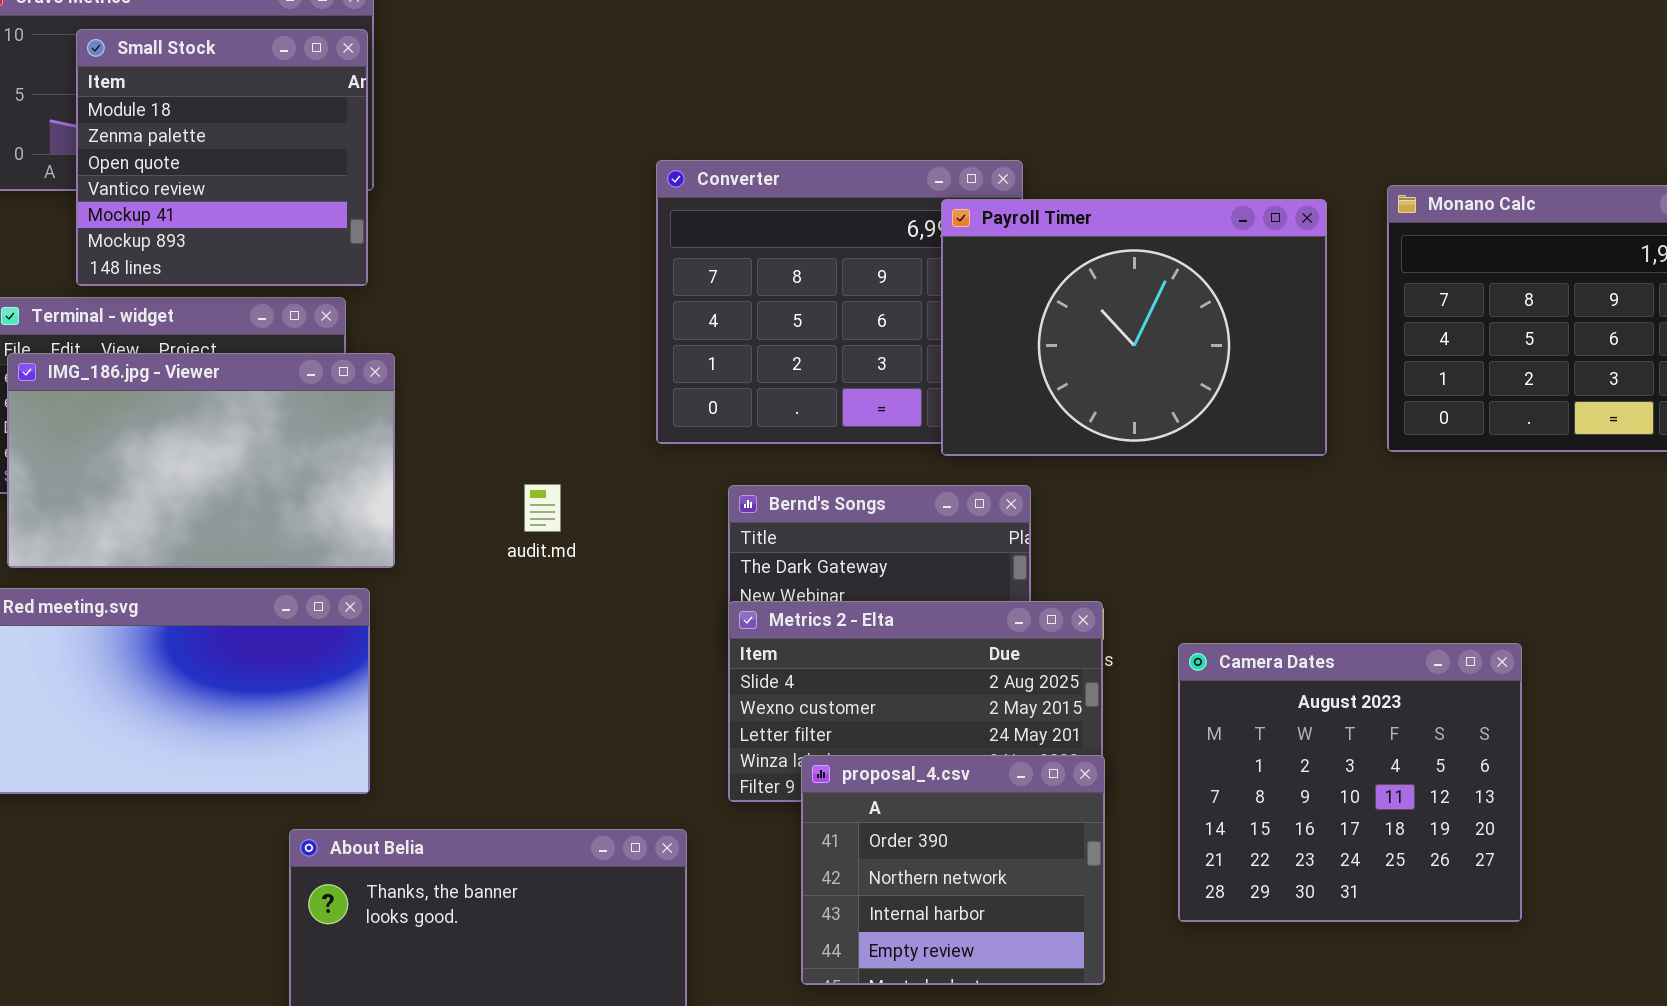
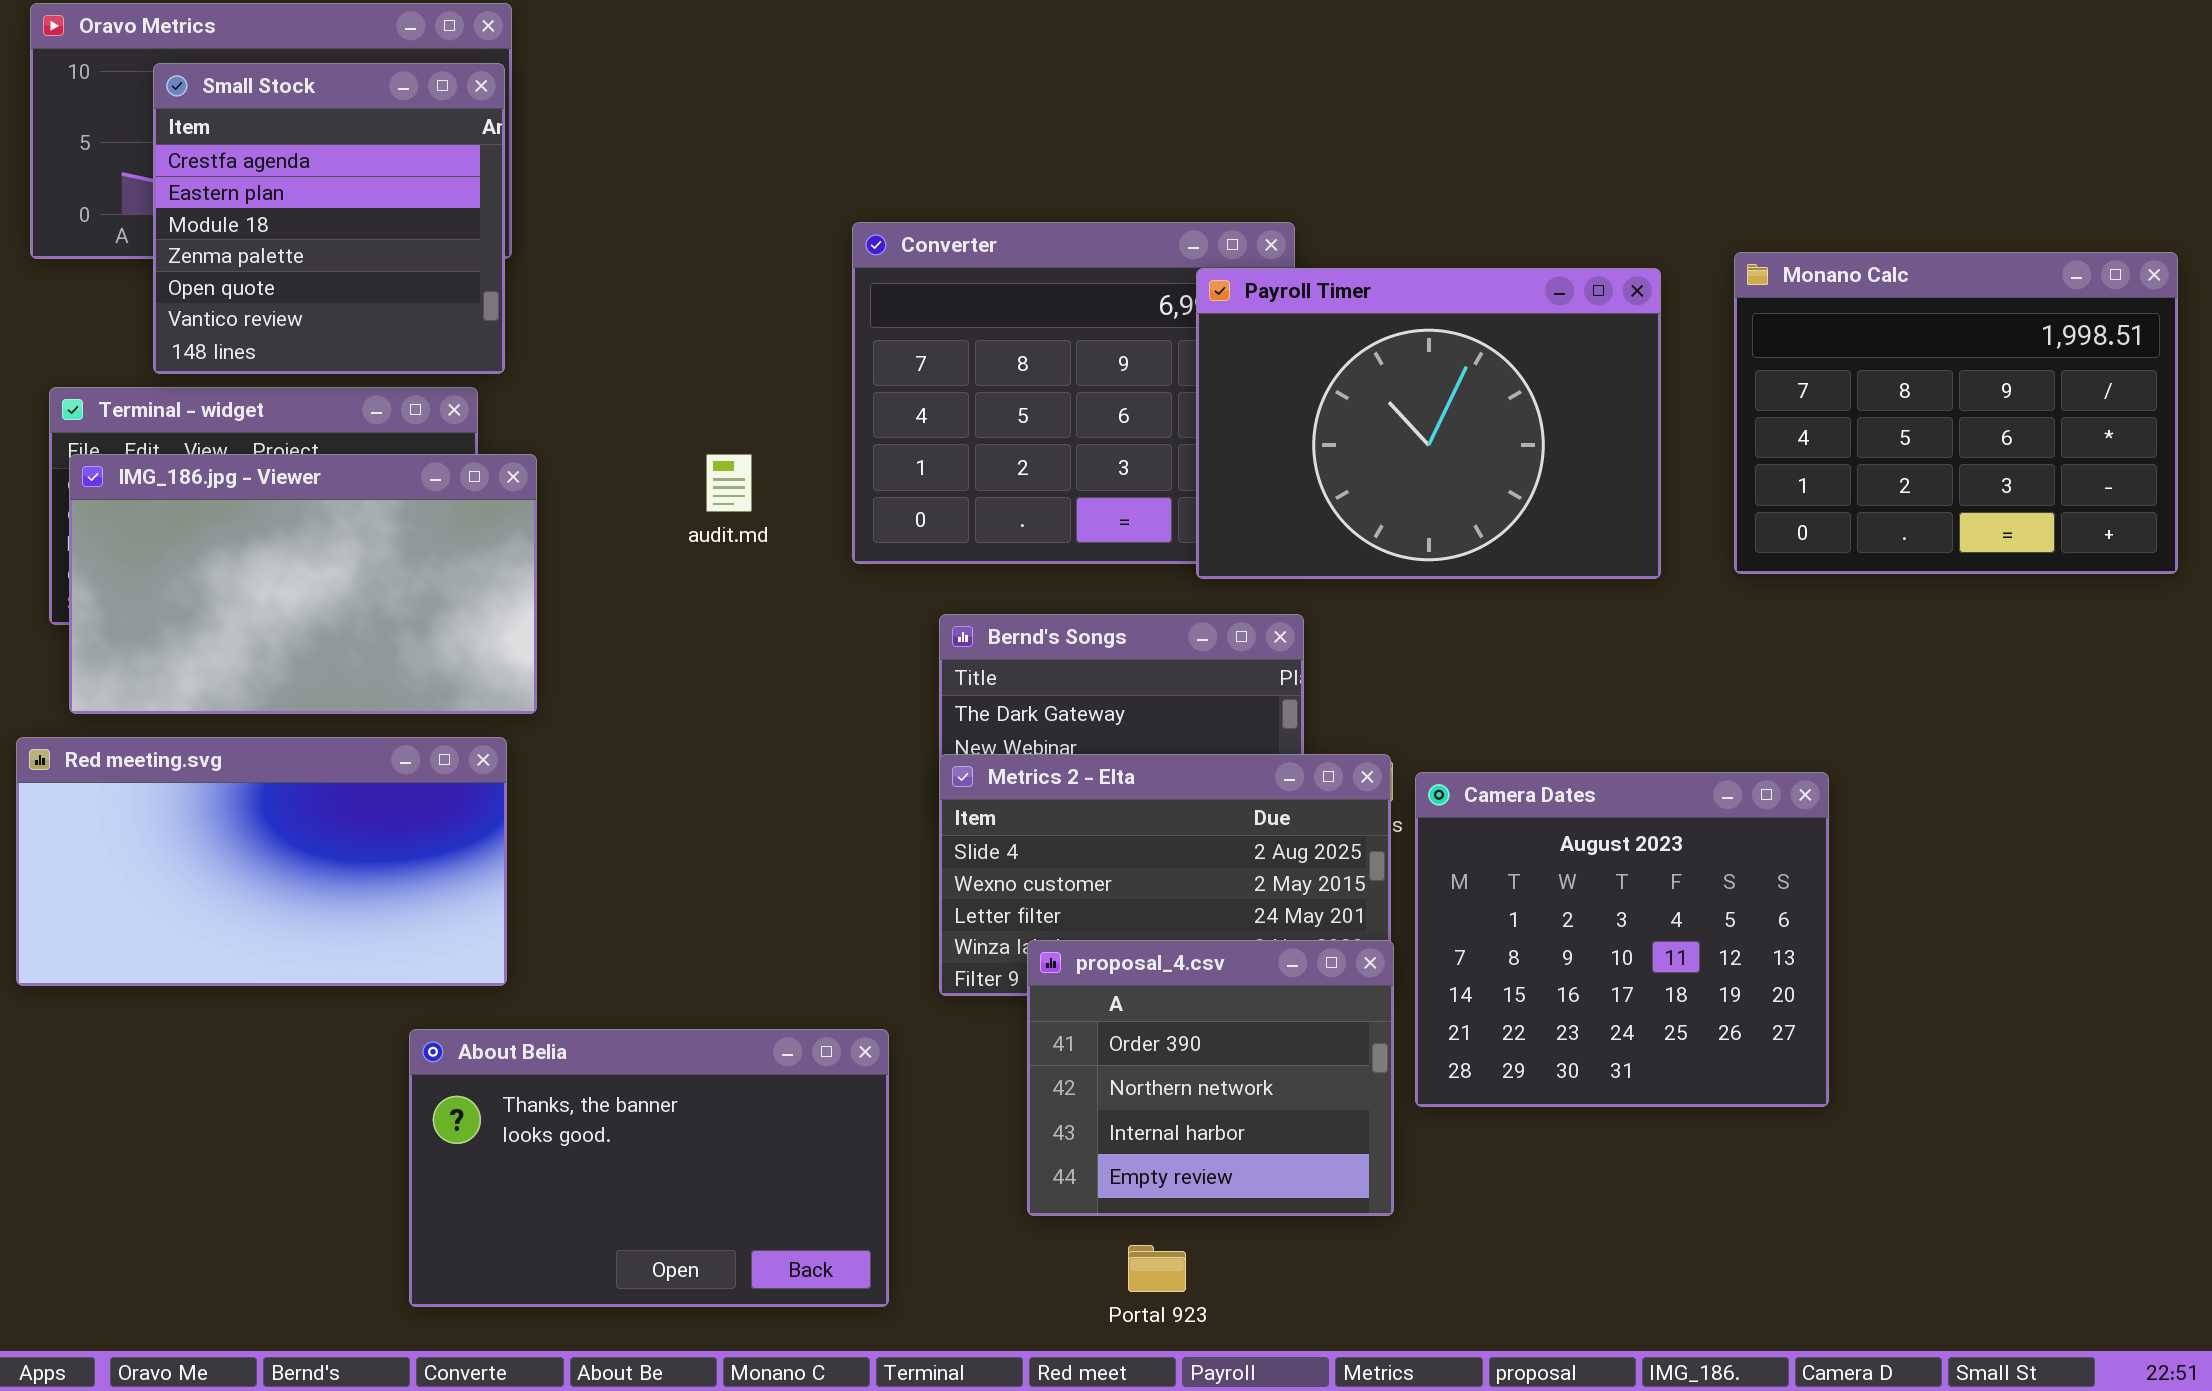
Small Stock: [76,29,368,286] -> [153,63,505,374], scrolled up 2 rows
audit.md: [524,484,561,532] -> [706,454,752,512], moved
Camera Dates: [1178,643,1522,922] -> [1415,772,1829,1107], moved

